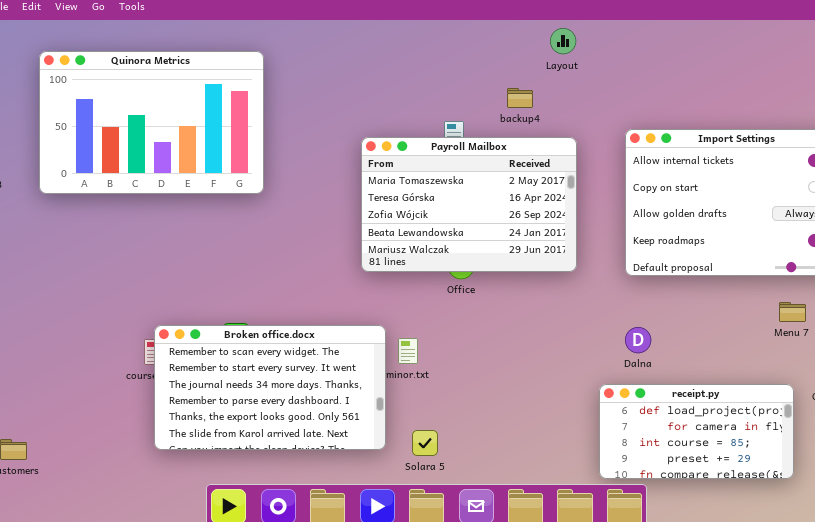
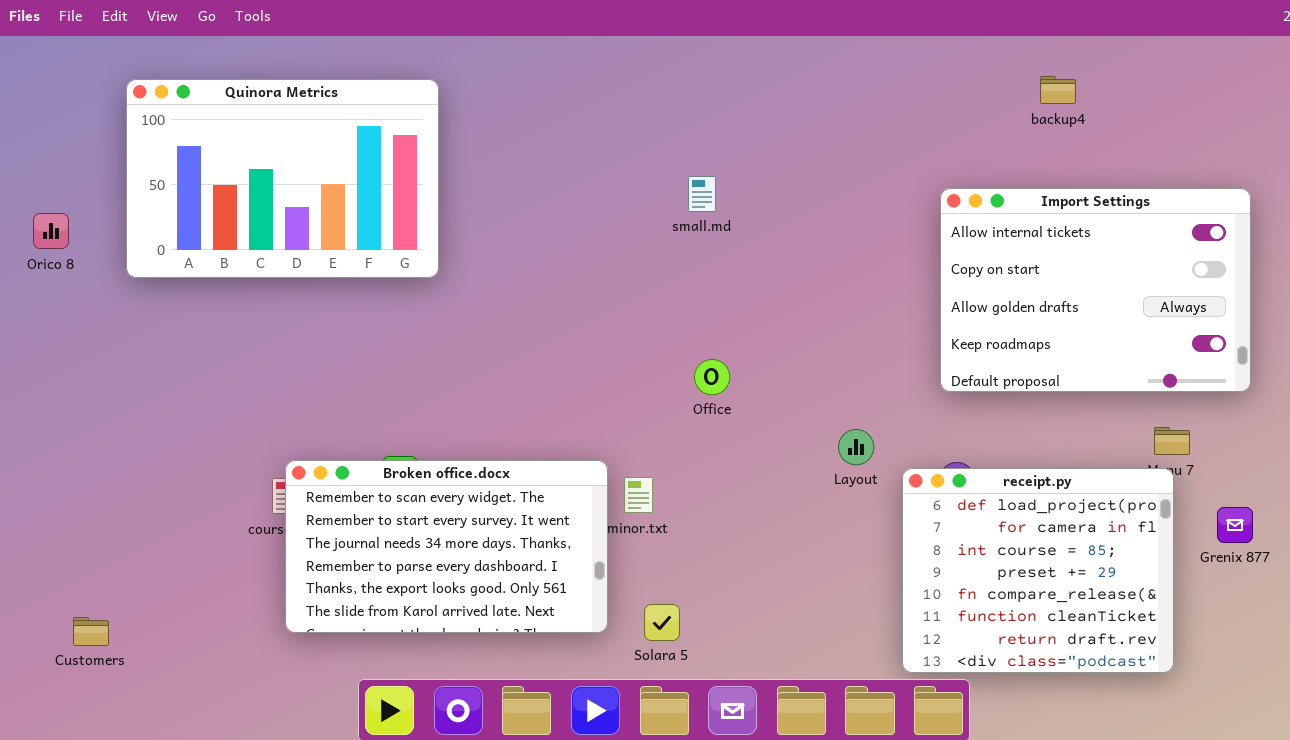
Layout: [550,28,576,54] -> [838,429,874,465], moved
backup4: [507,88,533,108] -> [1040,76,1076,104], moved
Payroll Mailbox: [361,137,577,272] -> none, closed
receipt.py: [599,384,794,479] -> [902,468,1174,673], resized

